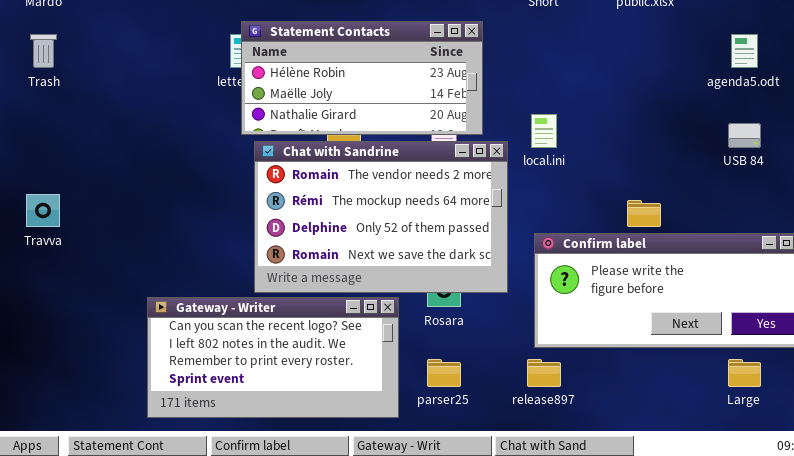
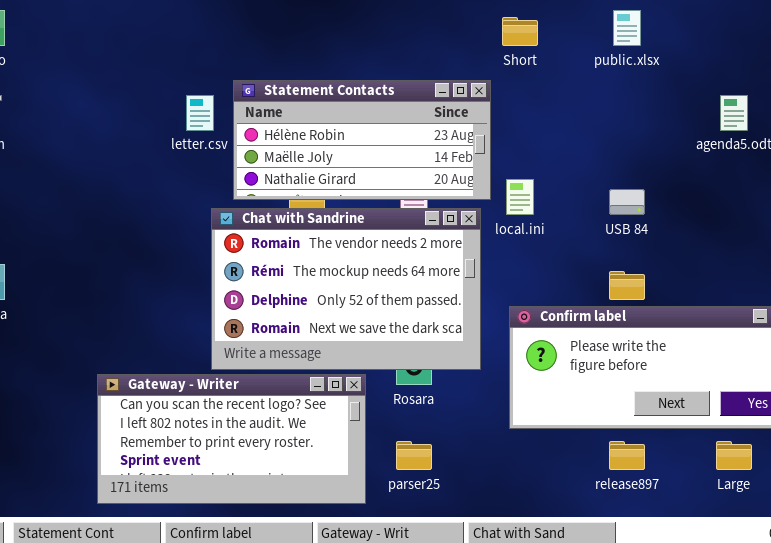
Statement Contacts: [241,21,483,135] -> [233,80,491,200], moved
USB 84: [728,123,761,148] -> [609,189,645,215], moved
release897: [527,359,561,387] -> [609,441,645,470], moved

